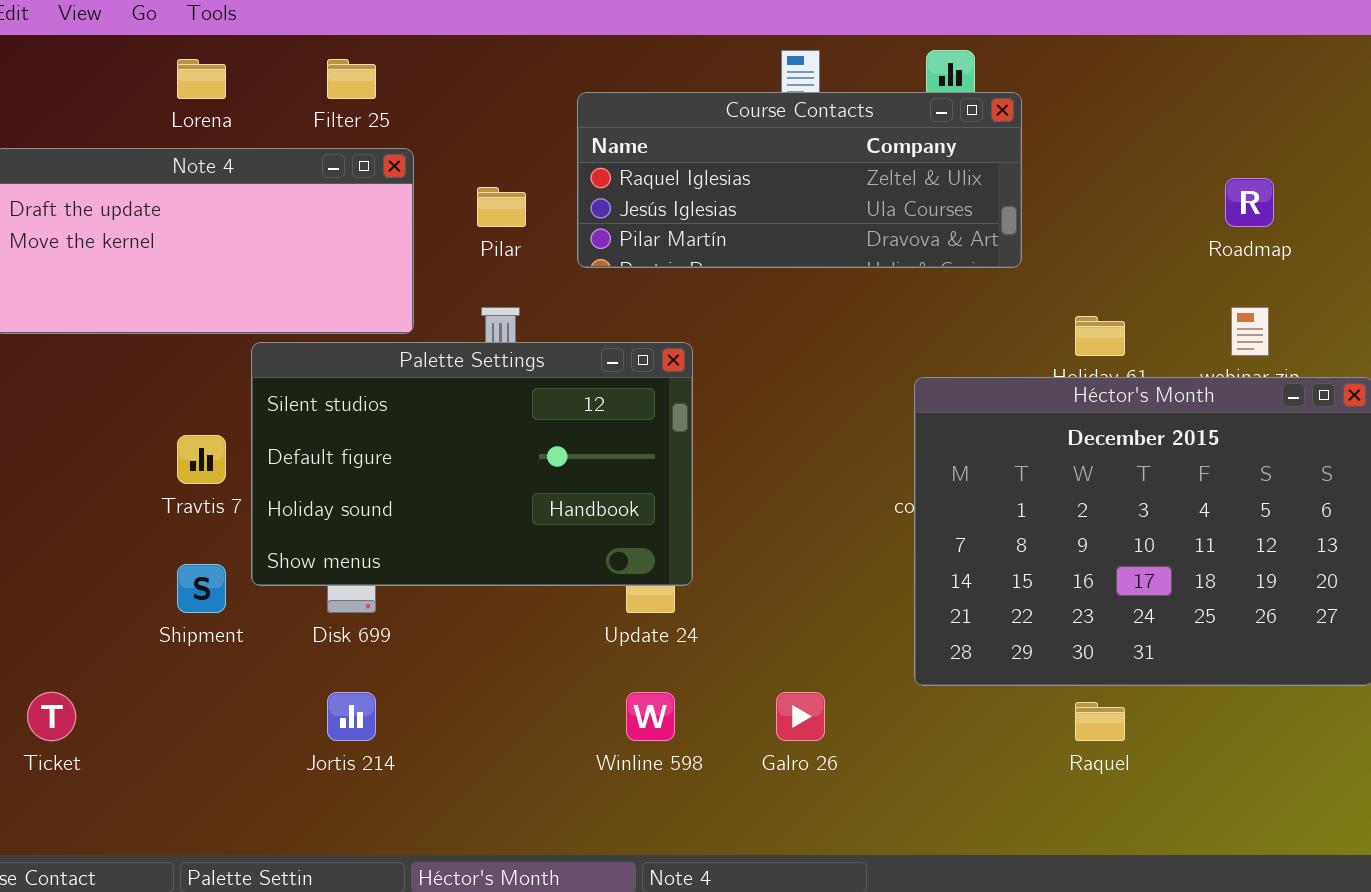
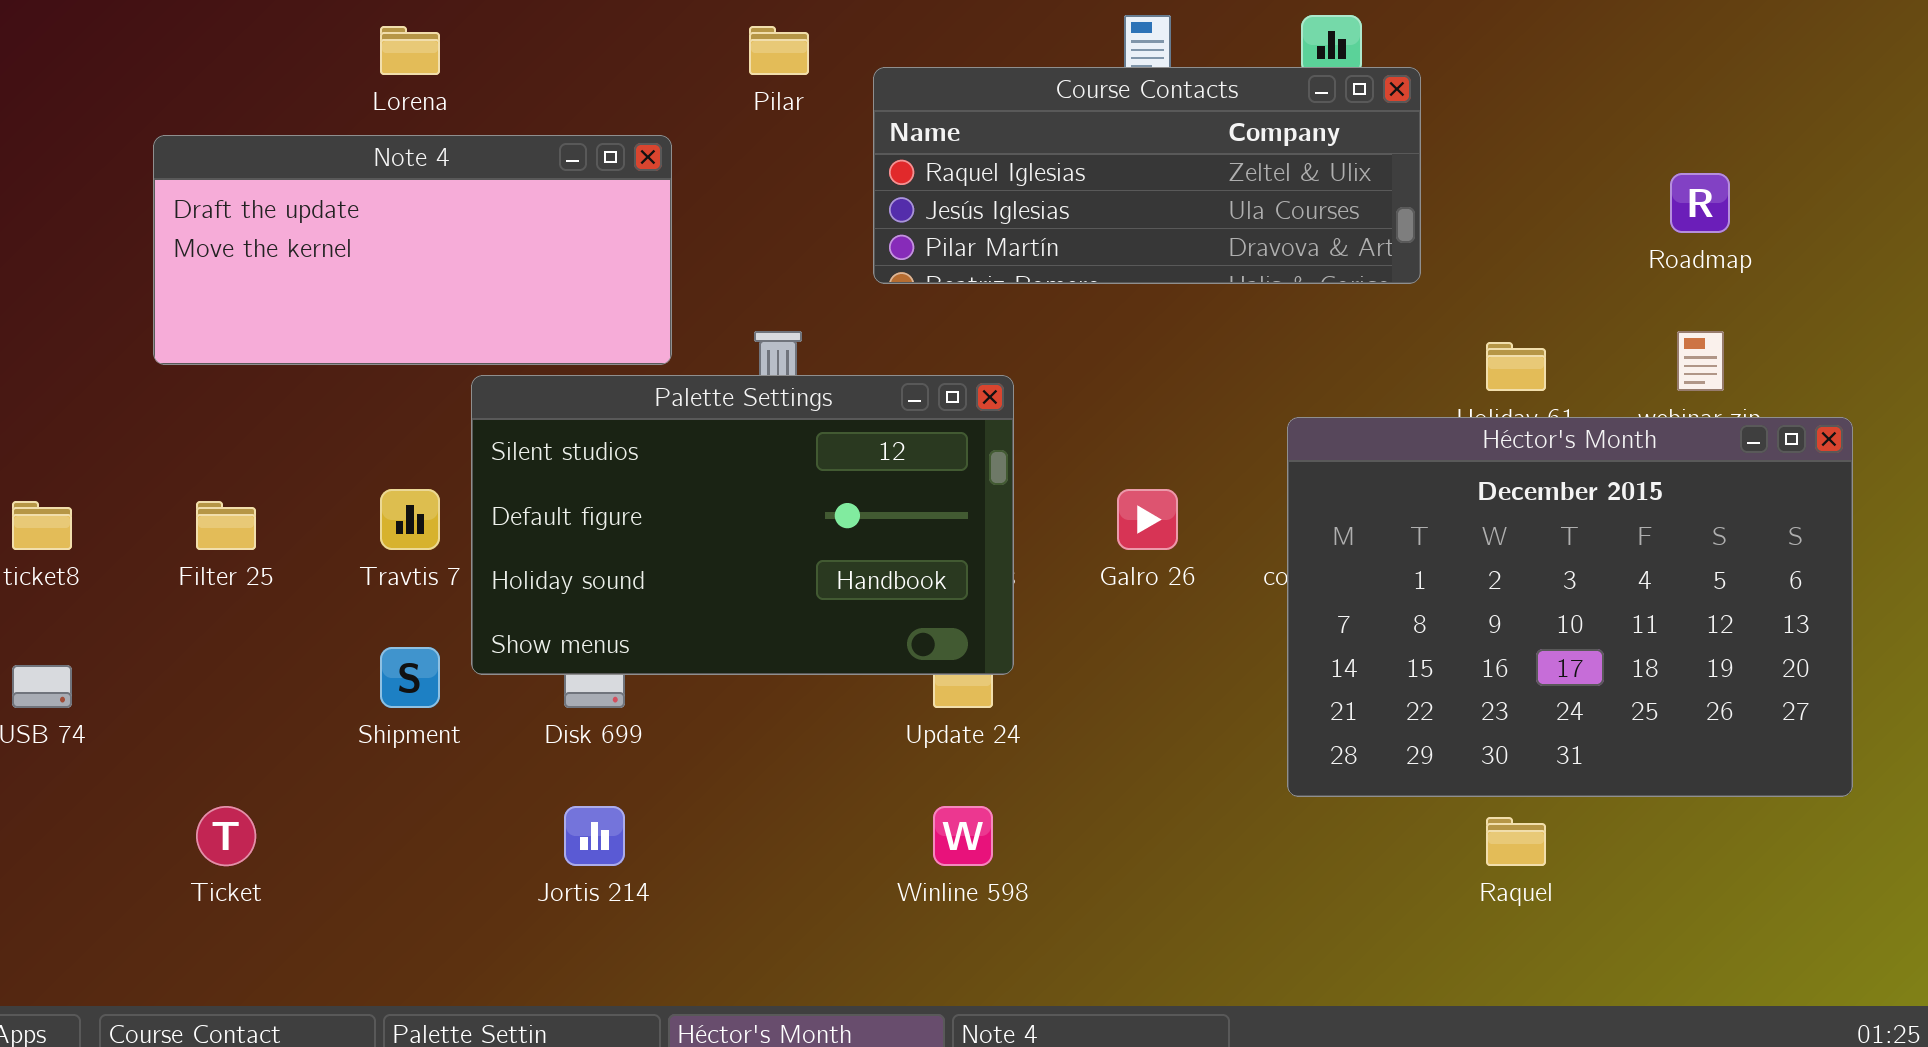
Filter 25: [327,59,376,99] -> [196,501,256,550], moved
Pilar: [477,187,526,227] -> [749,26,809,75], moved
Galro 26: [776,692,825,741] -> [1117,489,1178,550], moved

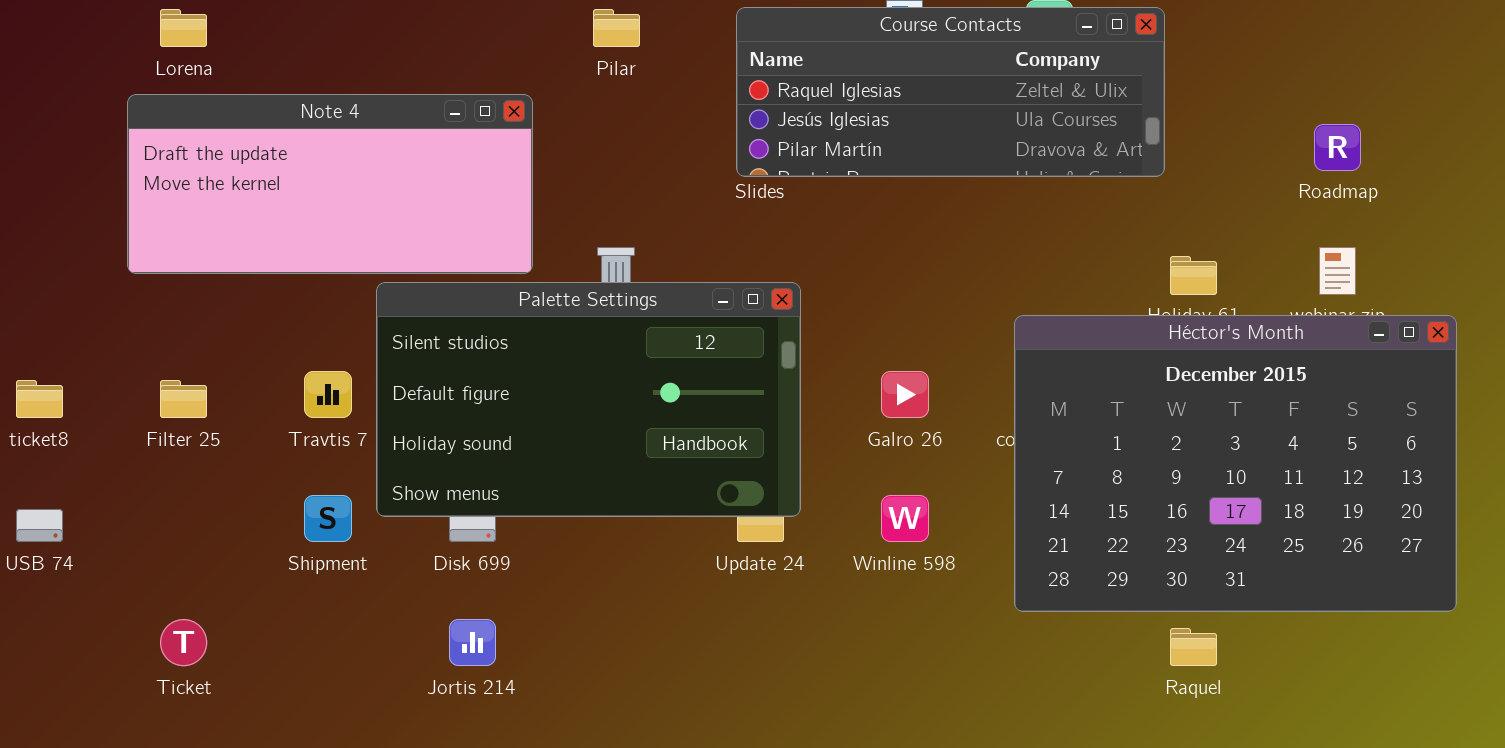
Lorena: [380,26,440,75] -> [160,9,207,47], moved
Course Contacts: [873,67,1421,284] -> [736,7,1165,177], moved
Winline 598: [933,806,993,866] -> [881,495,929,542], moved

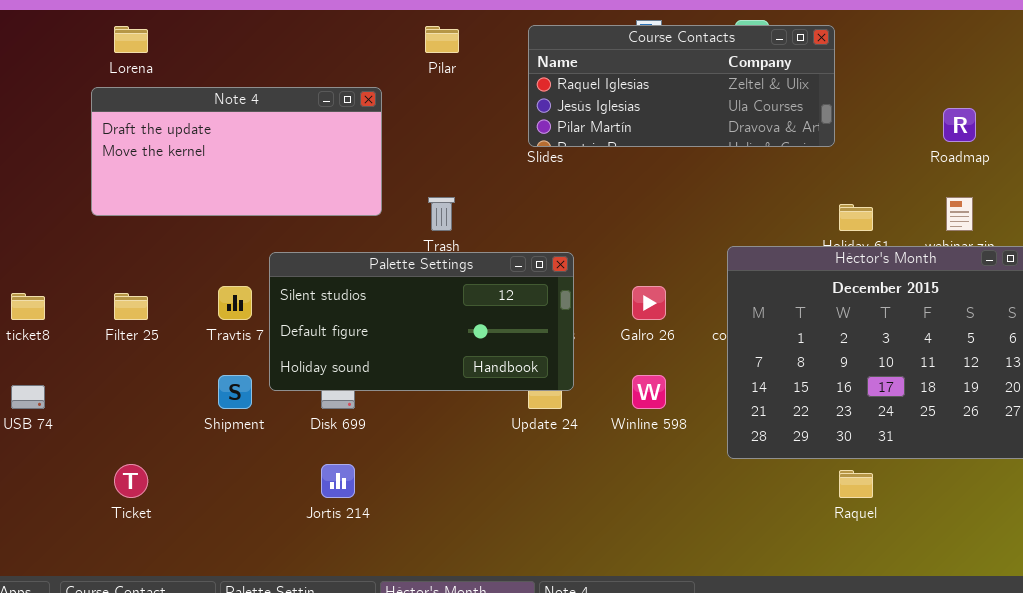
Palette Settings: [376,282,801,517] -> [269,252,574,391], resized

